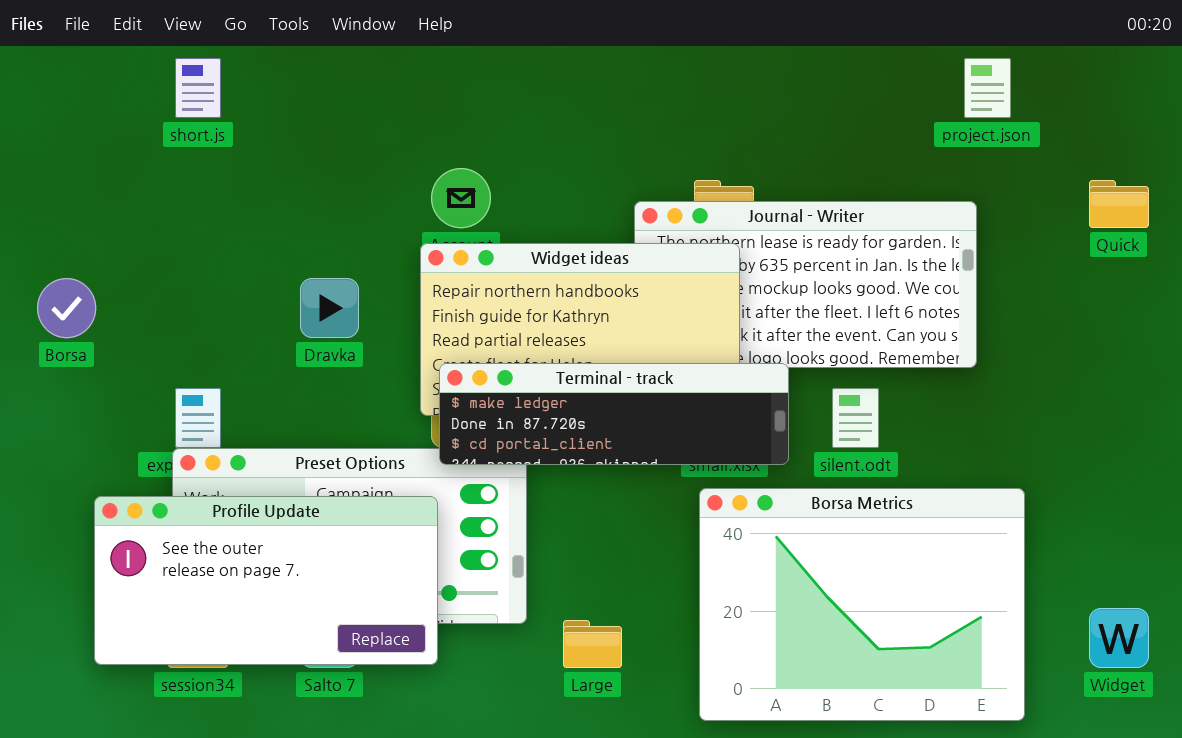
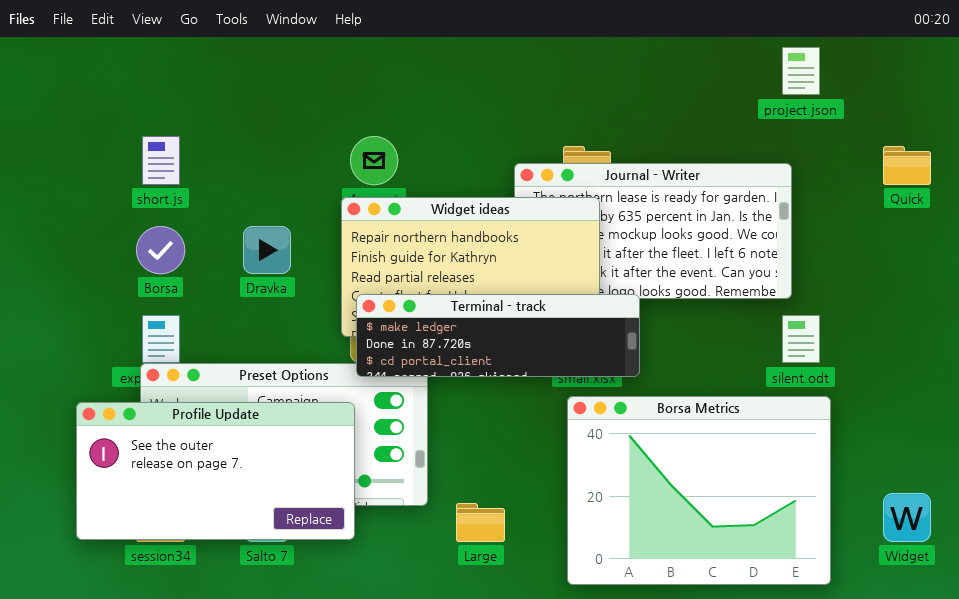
short.js: [175,58,221,118] -> [142,136,180,185], moved
Borsa: [37,278,96,338] -> [136,226,185,274], moved
silent.odt: [832,388,879,448] -> [782,315,820,363], moved

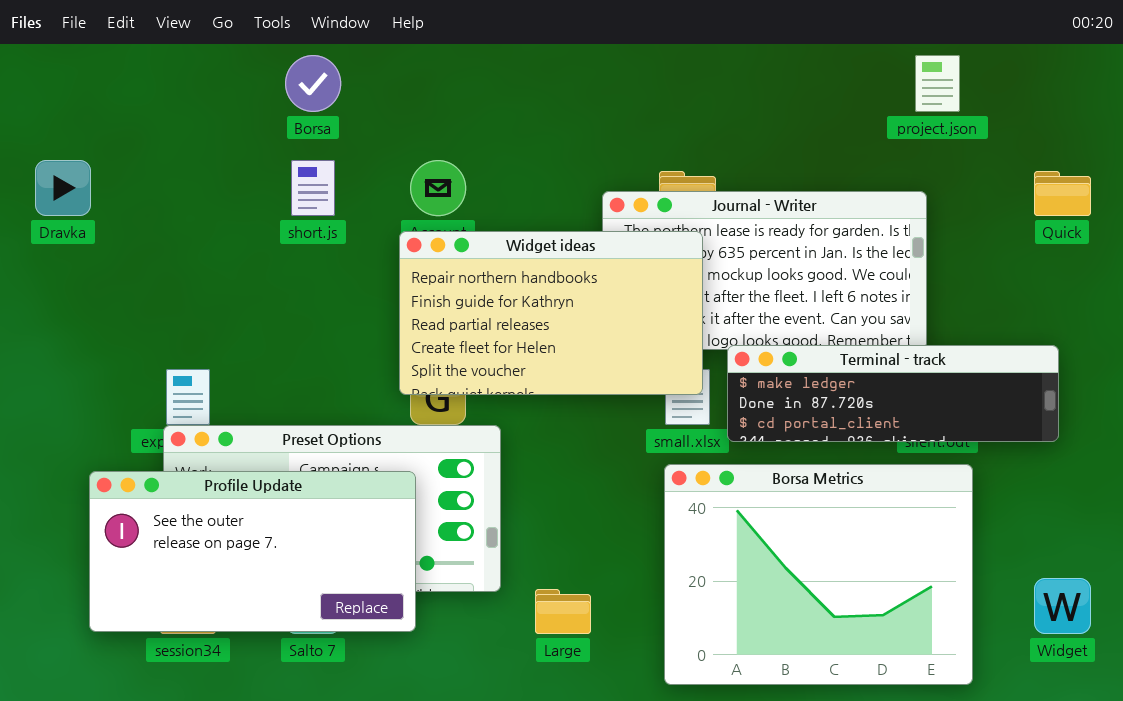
short.js: [142,136,180,185] -> [291,160,335,216], moved
Borsa: [136,226,185,274] -> [285,55,341,112], moved
Dravka: [243,226,291,274] -> [35,160,91,216], moved
Terminal - track: [356,294,640,377] -> [727,345,1059,442], moved

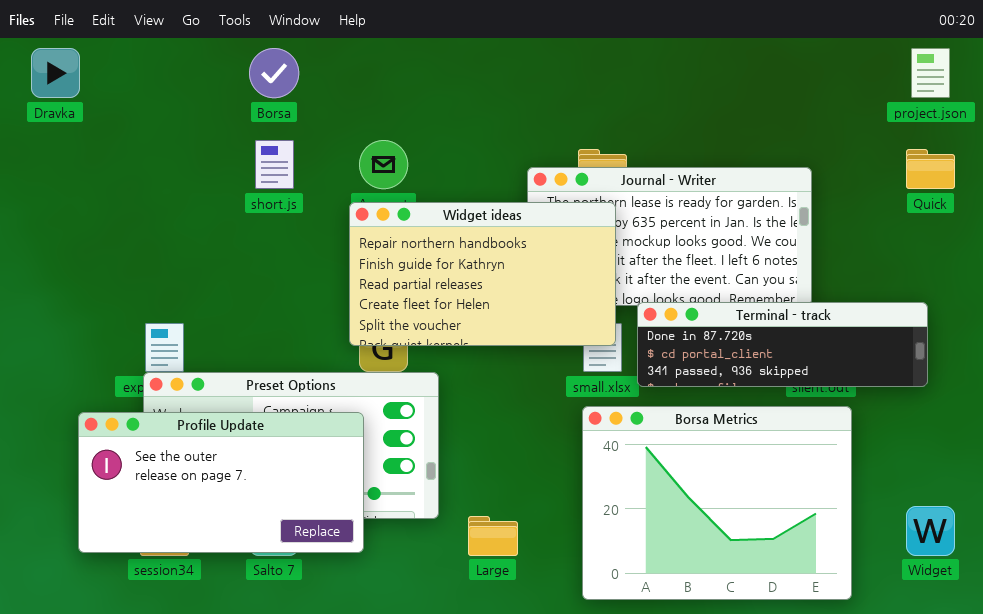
project.json: [915,55,960,112] -> [911,48,950,98], moved
Dravka: [35,160,91,216] -> [31,48,80,98], moved
Terminal - track: [727,345,1059,442] -> [637,302,928,387], scrolled down 1 row

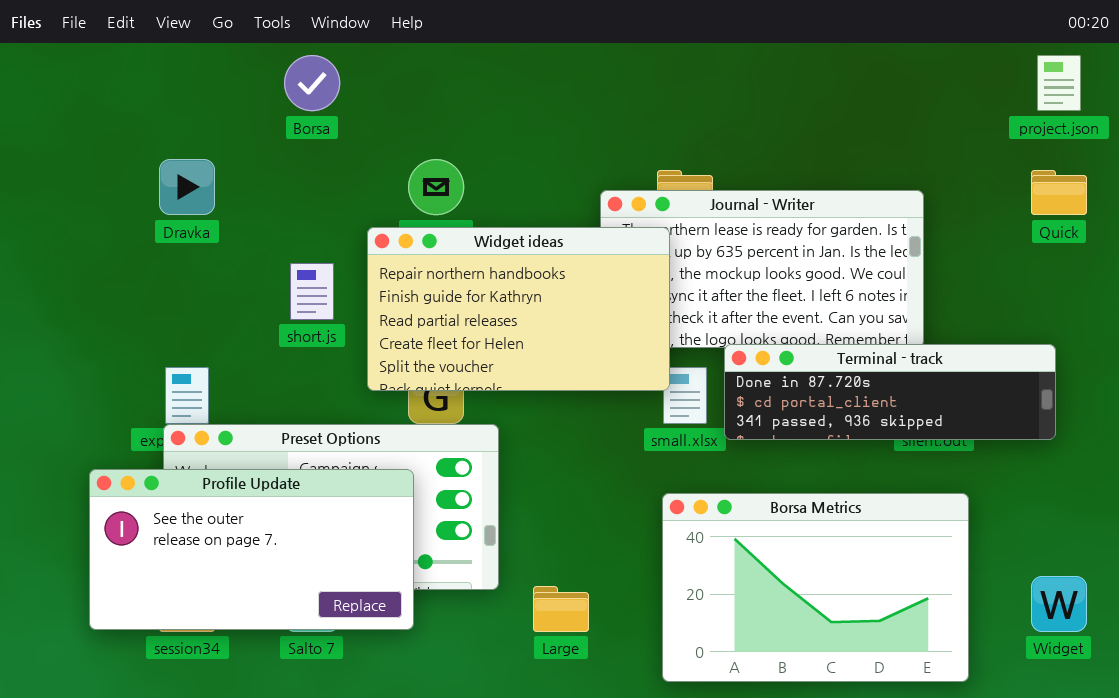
Dravka: [31,48,80,98] -> [159,159,215,215], moved
short.js: [255,140,294,189] -> [290,263,334,320], moved
Widget ideas: [349,202,616,346] -> [367,227,670,391], moved
Borsa Metrics: [582,406,852,600] -> [662,493,969,682], resized

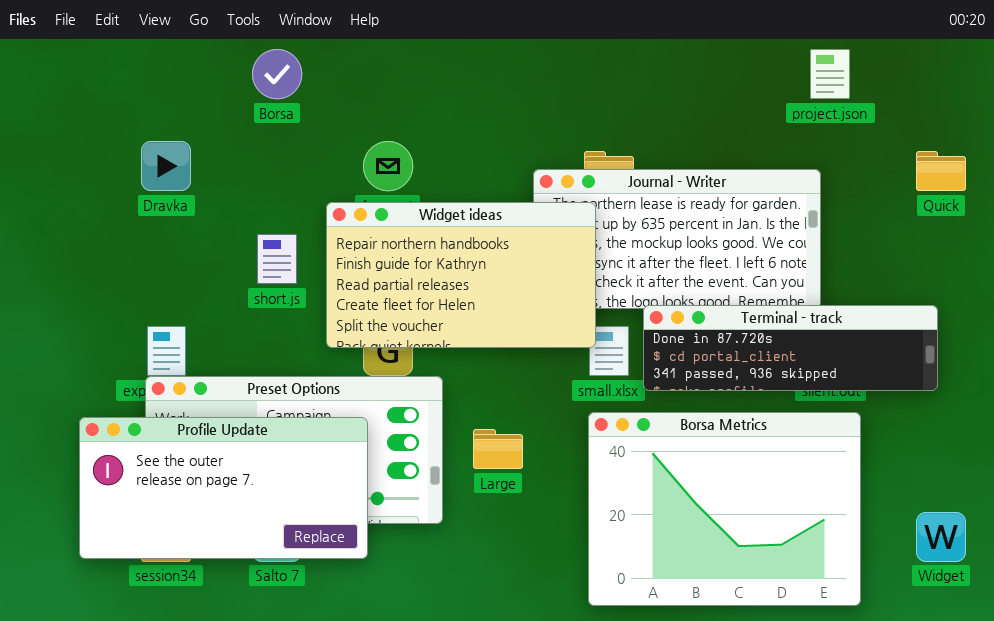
project.json: [1037,55,1081,111] -> [810,49,850,99], moved
Borsa Metrics: [662,493,969,682] -> [588,412,861,606], resized
Large: [533,586,589,632] -> [473,429,523,469], moved

